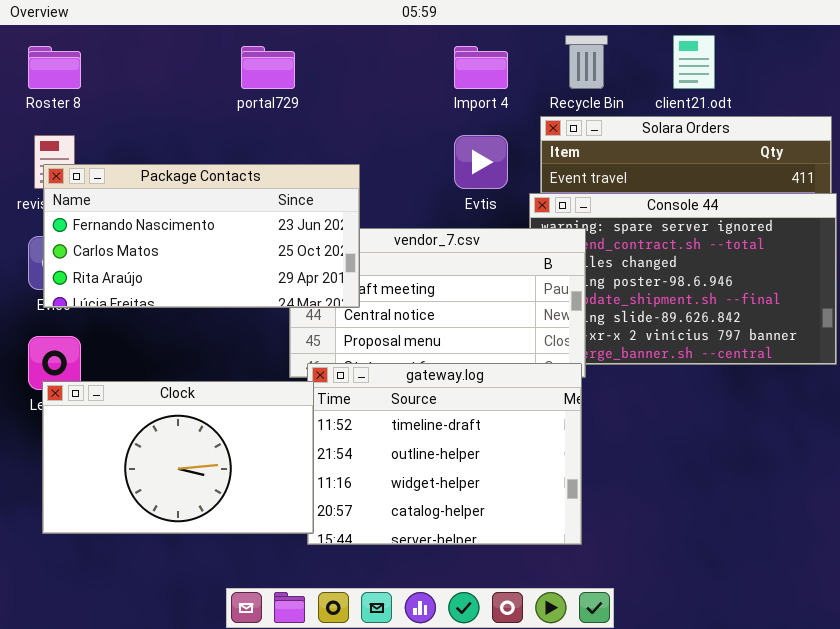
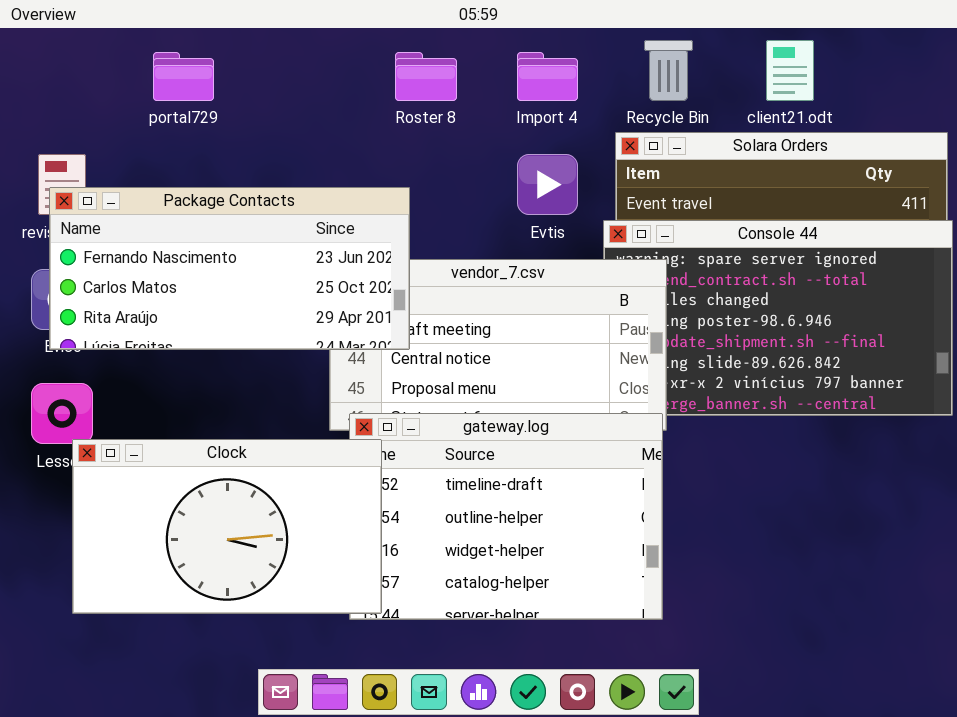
Roster 8: [28,46,81,89] -> [395,52,457,101], moved
portal729: [241,46,295,89] -> [153,52,214,101], moved
Clock: [42,381,314,534] -> [72,439,382,614], moved

